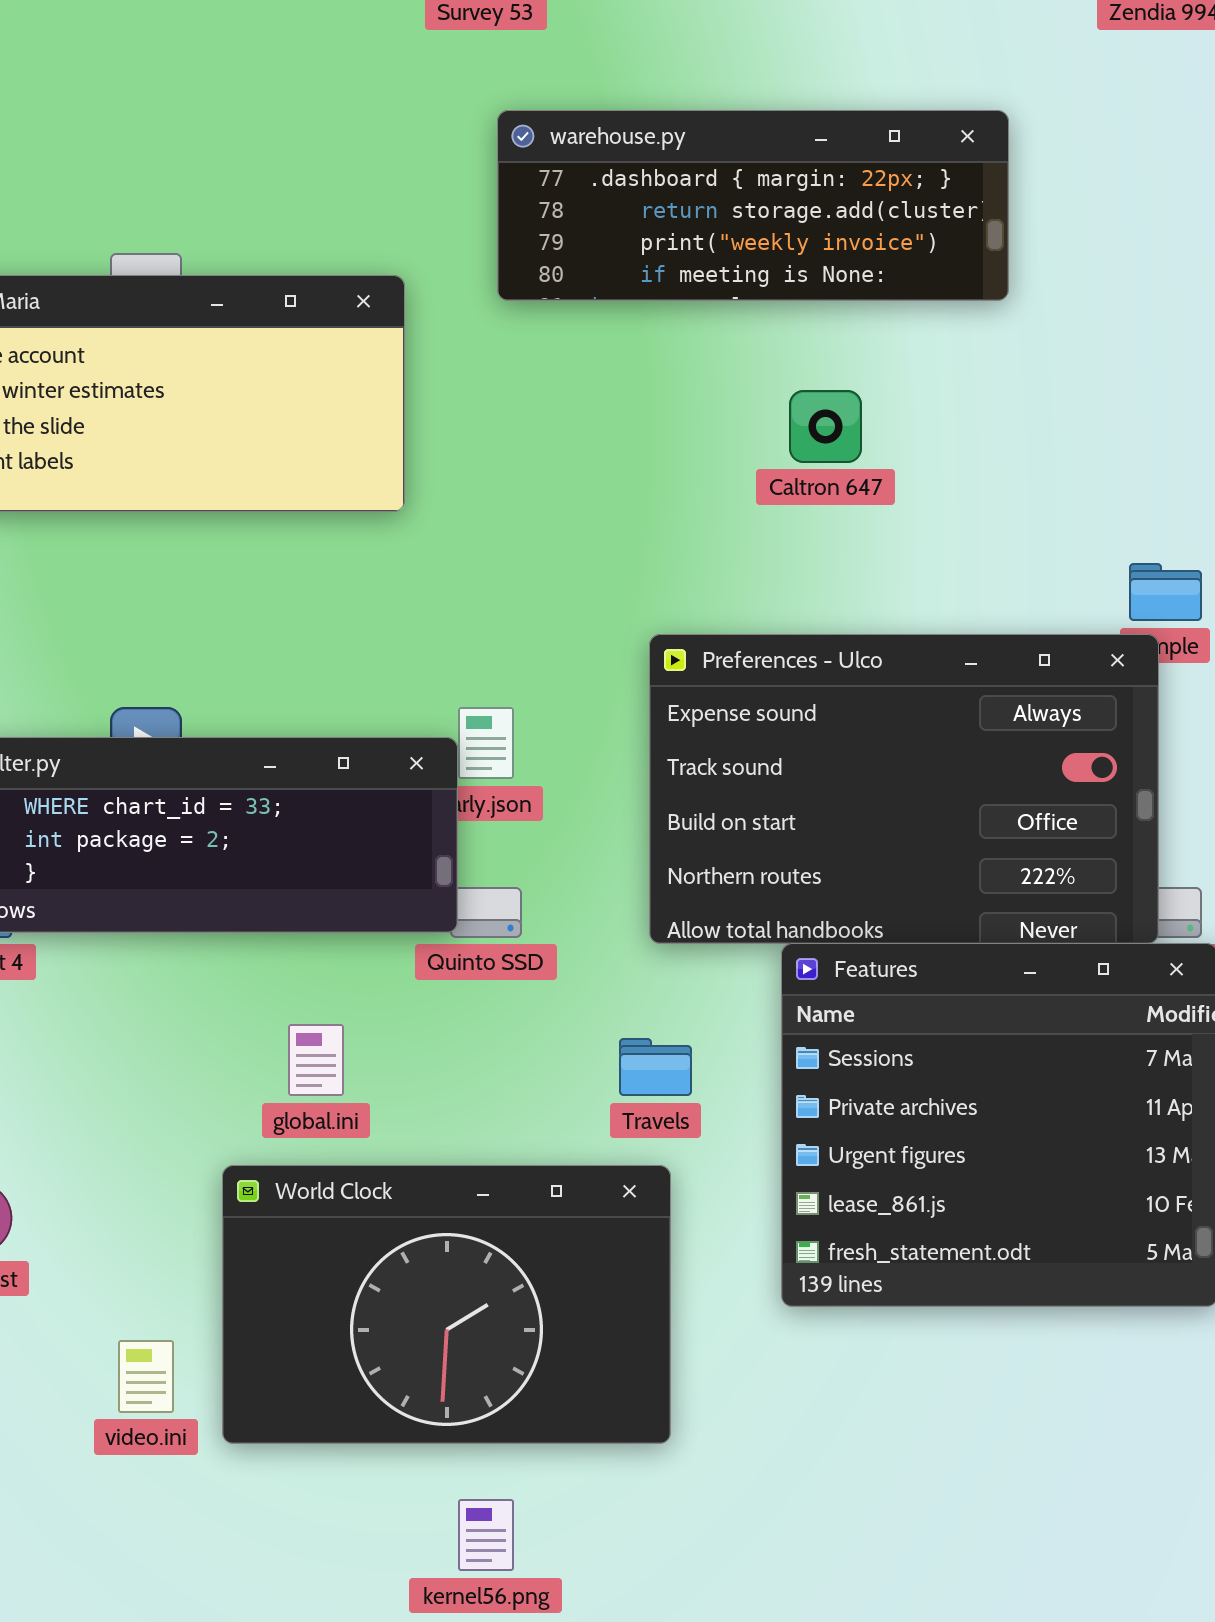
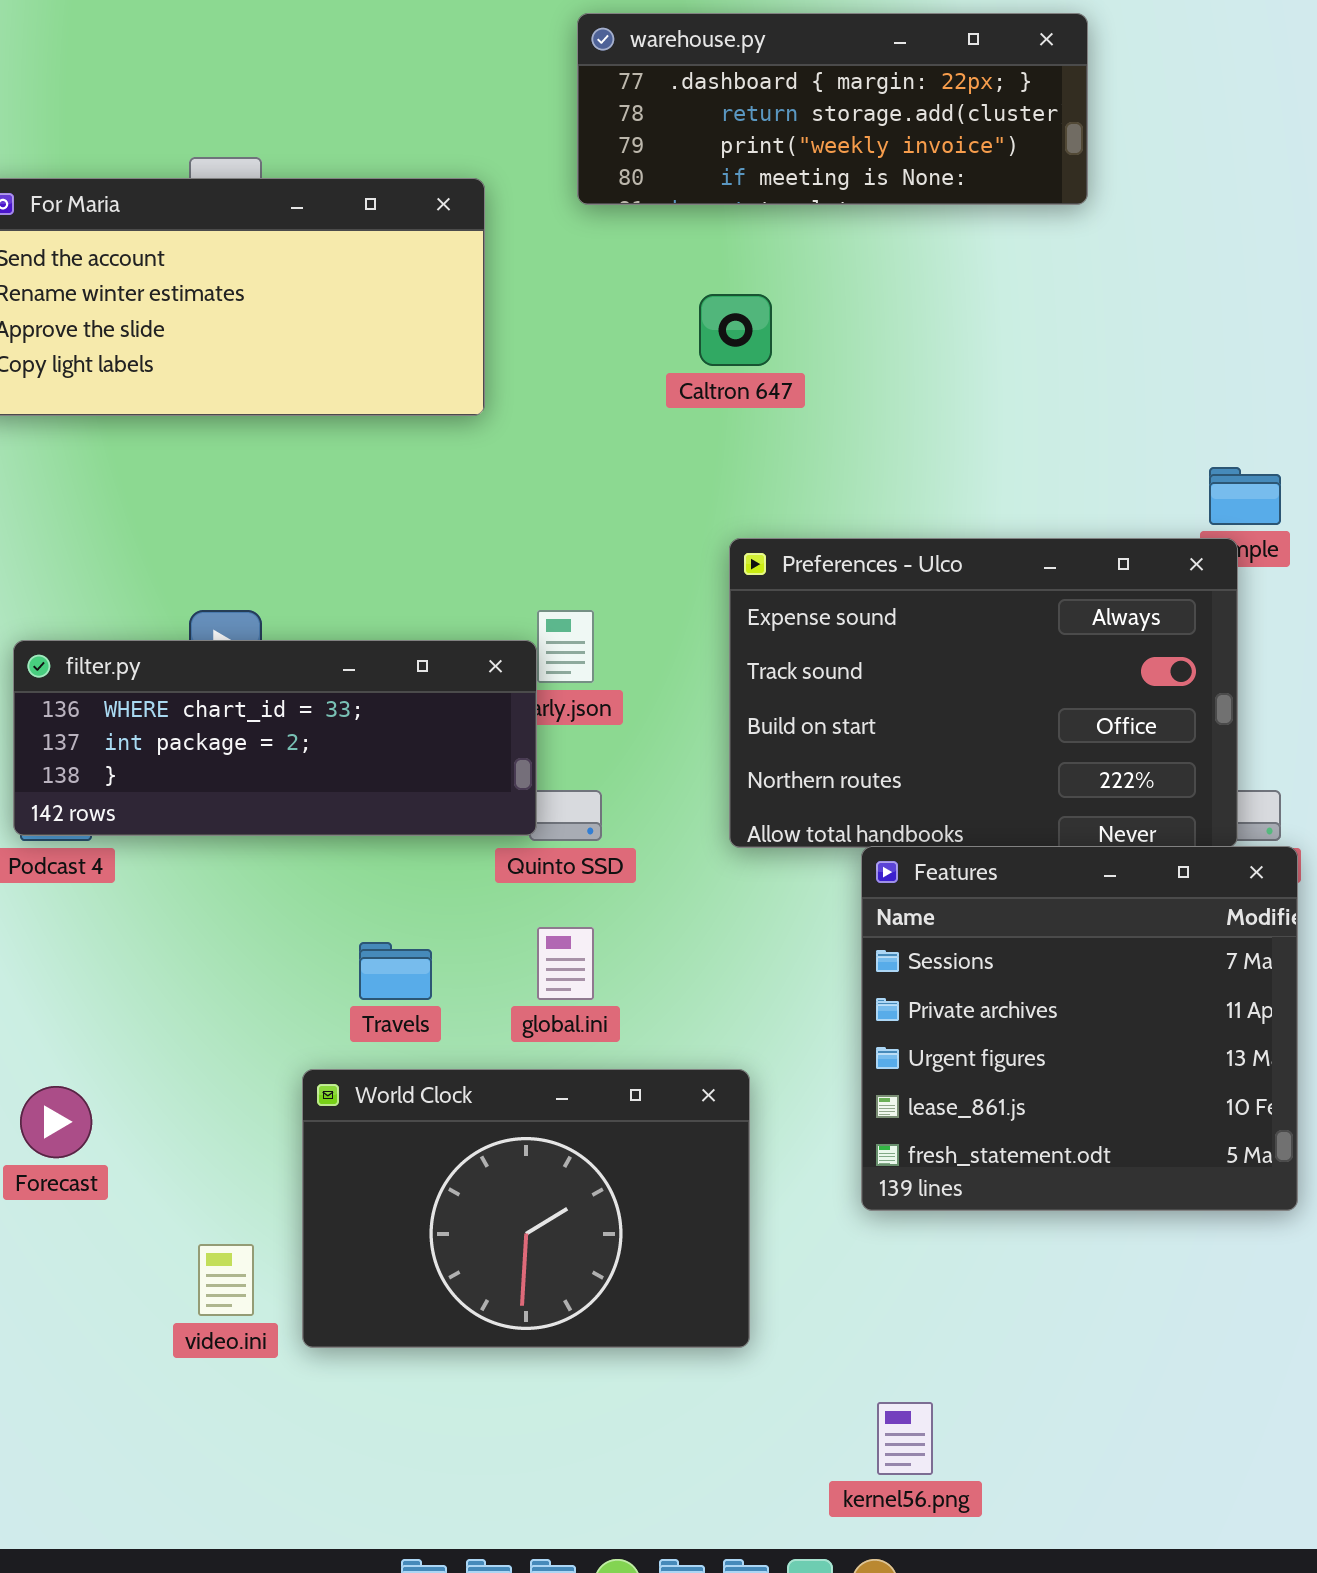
Caltron 647: [789,390,862,463] -> [699,294,772,366], moved
global.ini: [288,1024,344,1096] -> [537,927,594,1000], moved
Travels: [619,1038,692,1096] -> [359,942,432,1000], moved
kernel56.png: [458,1499,514,1571] -> [877,1402,933,1475], moved

